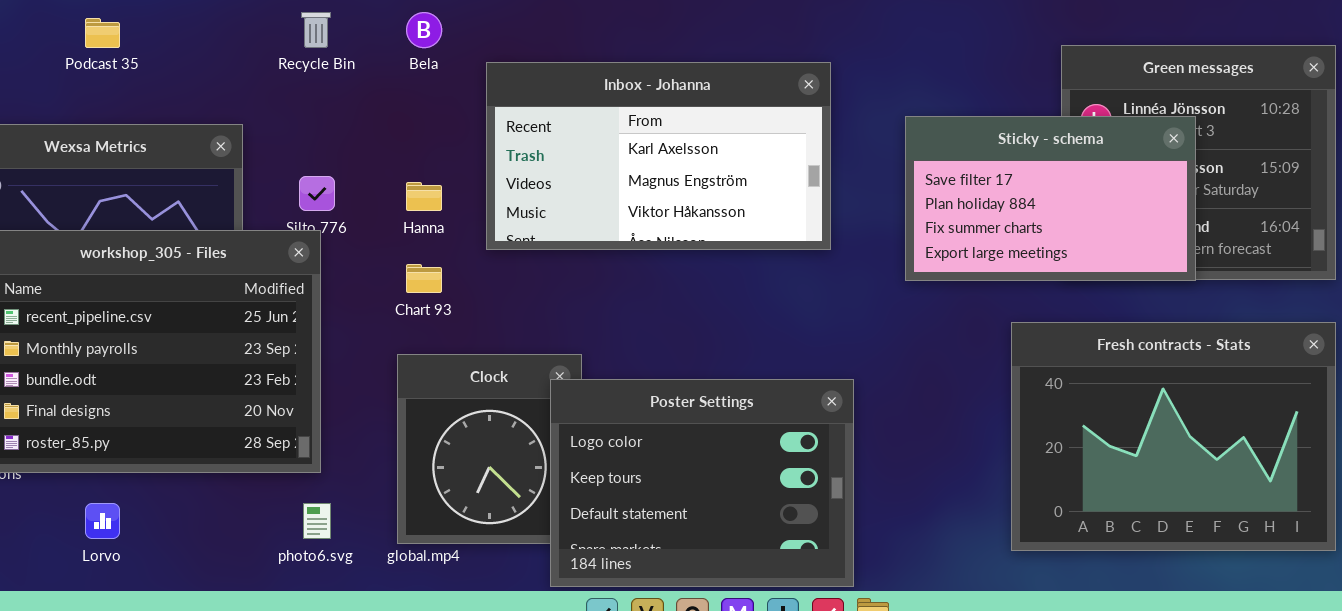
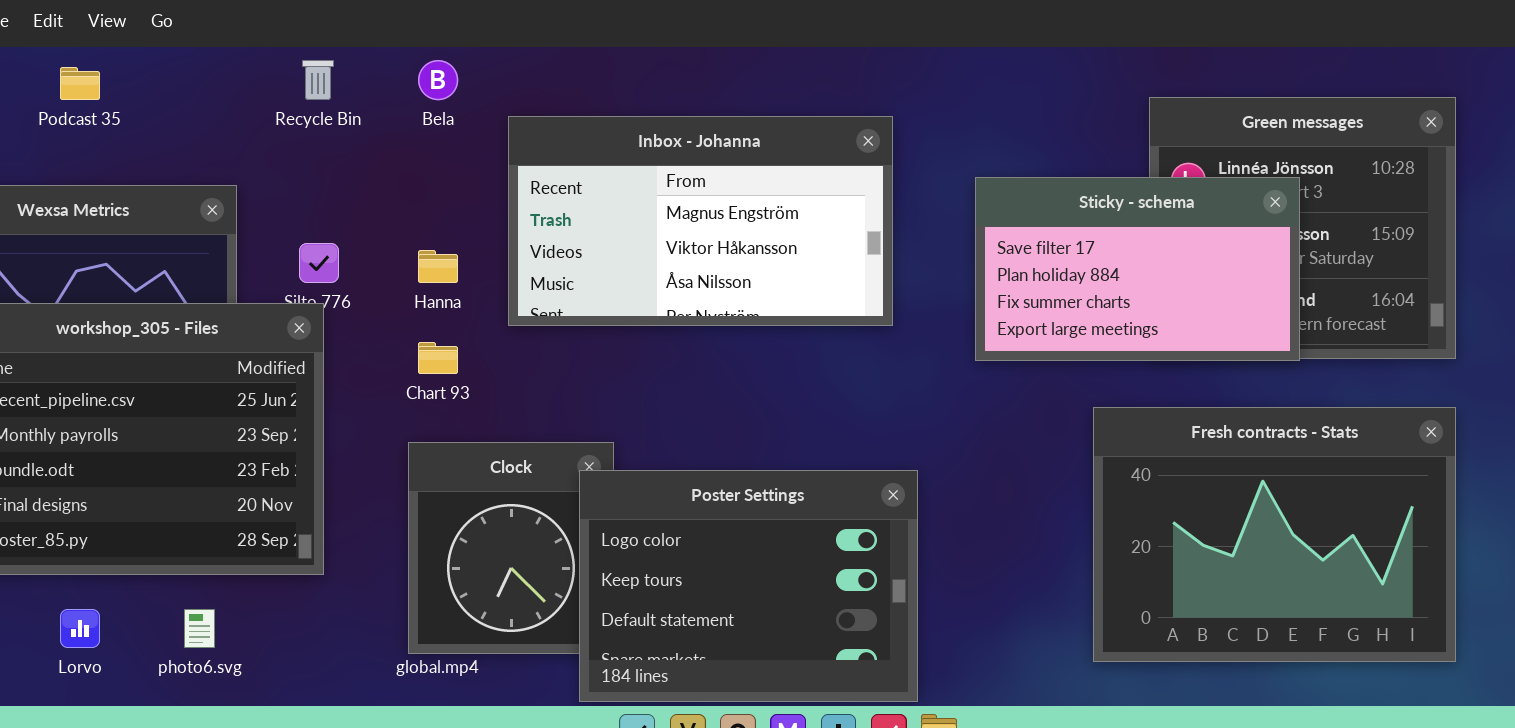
Inbox - Johanna: [486,62,831,250] -> [508,116,893,326], scrolled down 1 row
photo6.svg: [303,503,331,539] -> [184,609,215,648], moved

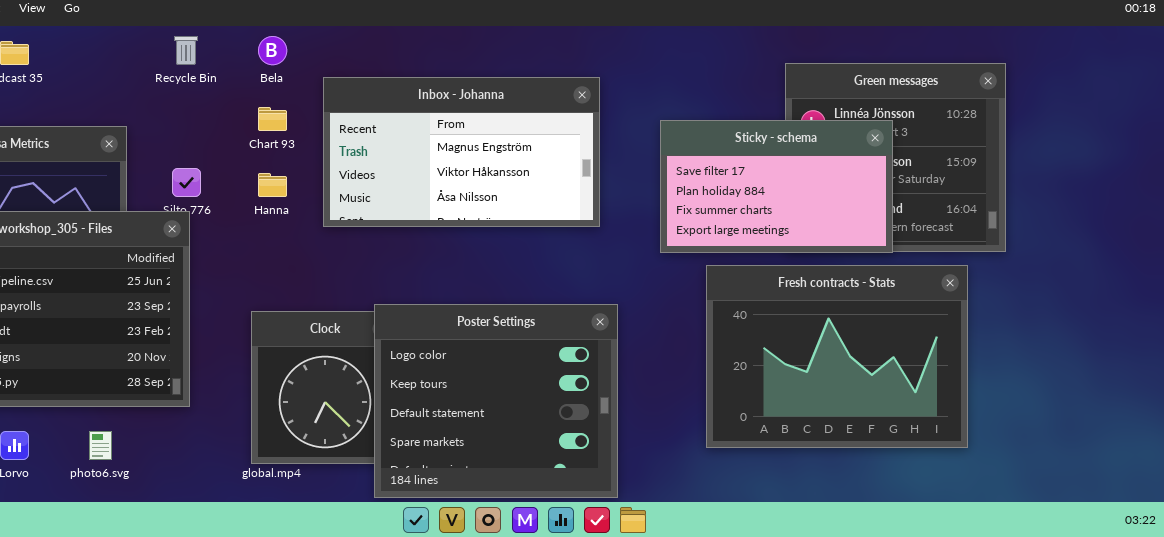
Chart 93: [418,342,458,374] -> [258,107,287,131], moved
Fresh contracts - Stats: [1093,407,1456,662] -> [706,265,968,448], moved
Poster Settings: [579,470,918,702] -> [374,304,618,498], resized

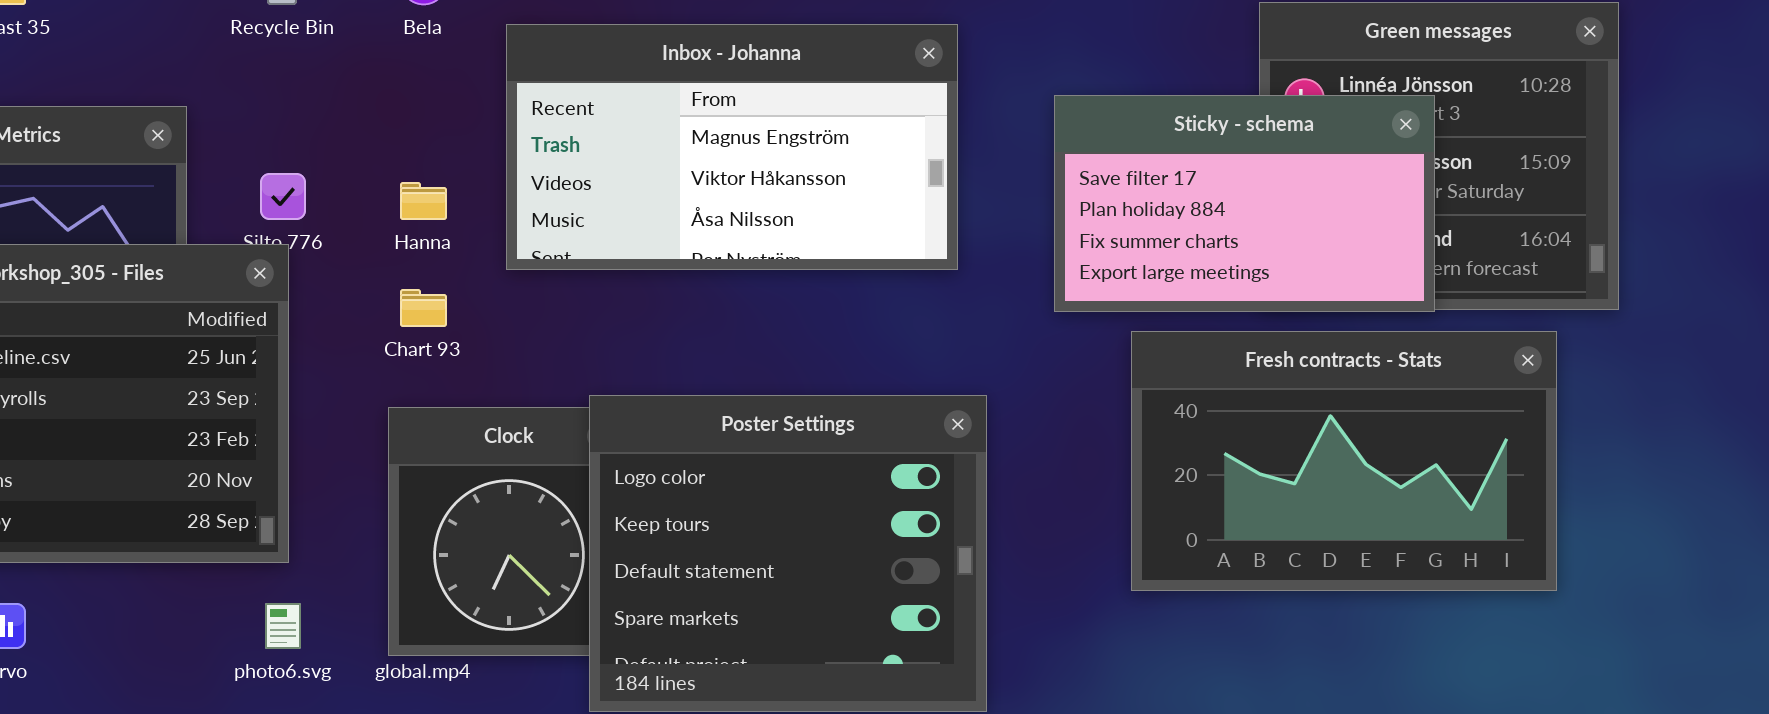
Chart 93: [258,107,287,131] -> [400,289,447,327], moved
Fresh contracts - Stats: [706,265,968,448] -> [1131,331,1557,591], resized
photo6.svg: [89,431,112,460] -> [265,603,301,649], moved

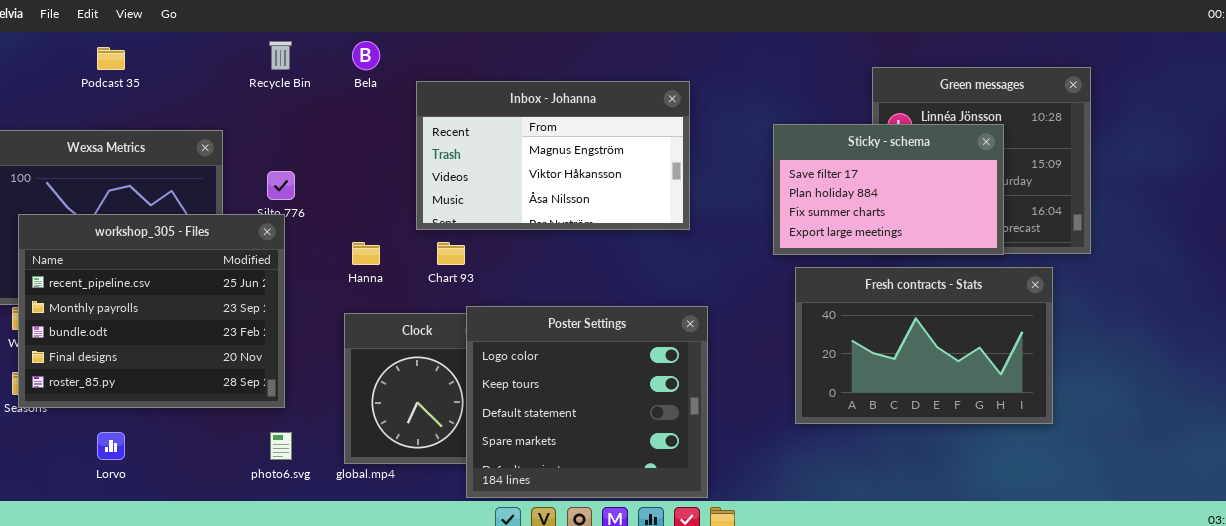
Sticky - schema: [1054,95,1435,312] -> [773,124,1004,255], moved
Hanna: [400,182,447,220] -> [352,242,380,265], moved
Chart 93: [400,289,447,327] -> [437,242,465,265], moved

